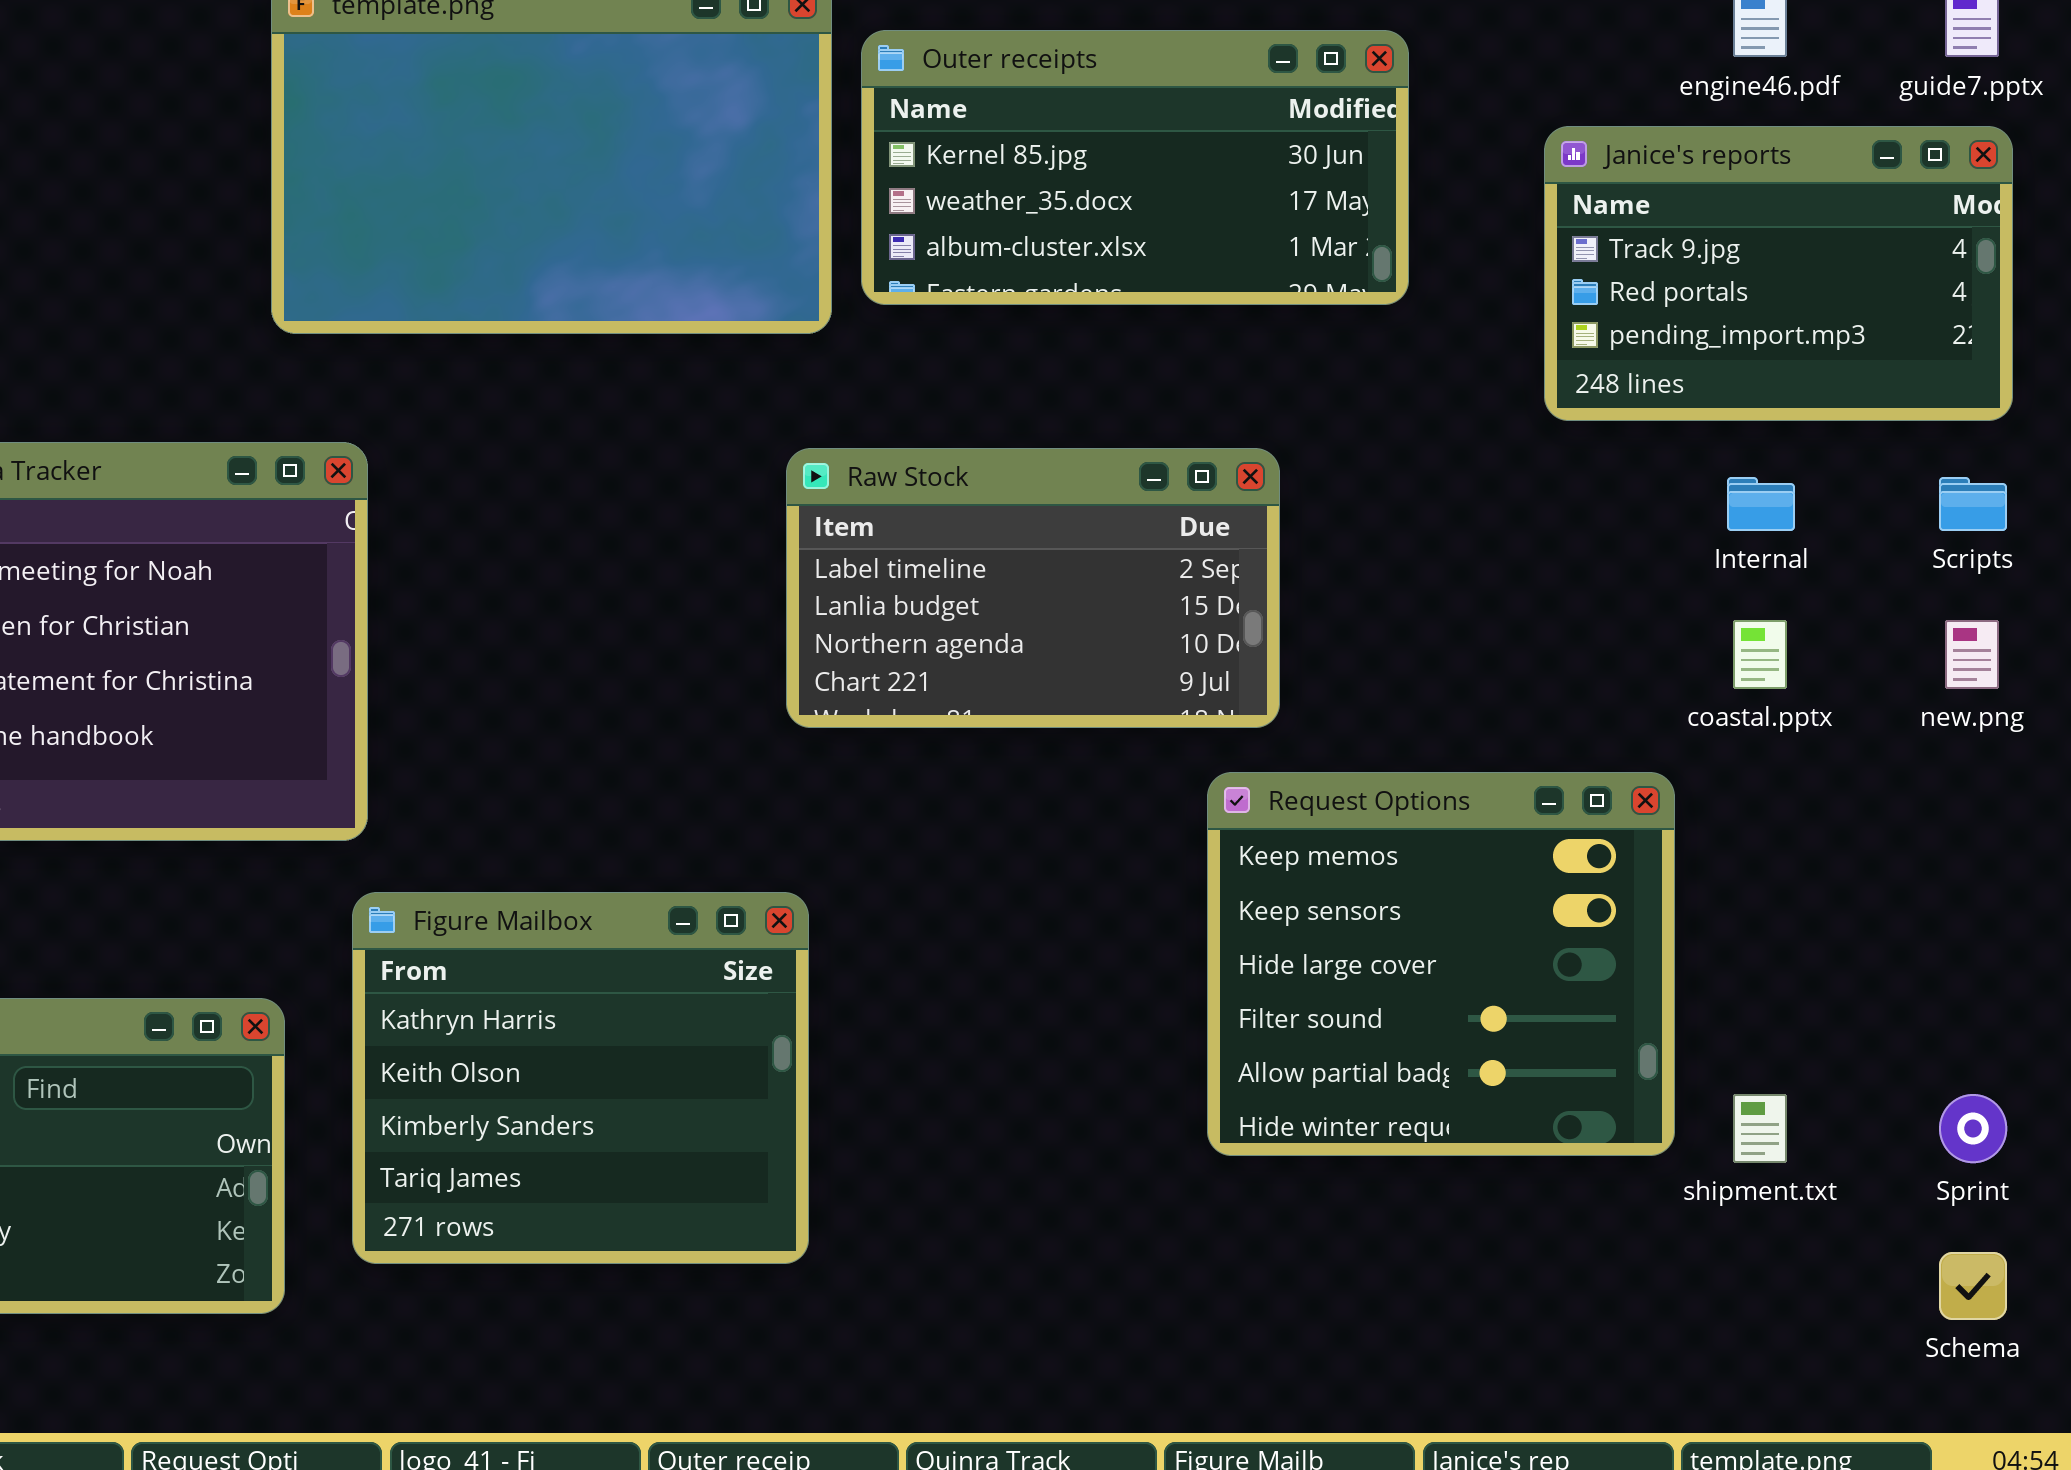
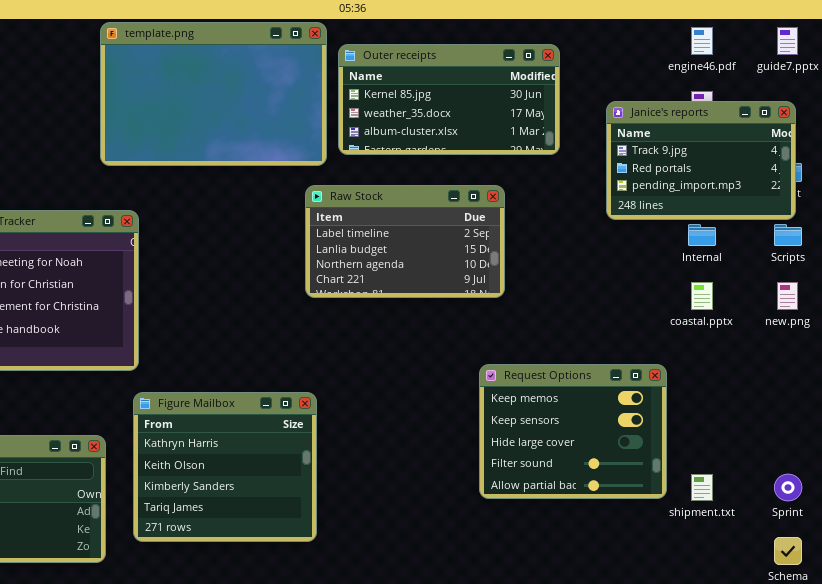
Janice's reports: [1544,126,2013,421] -> [606,101,796,220], moved
Raw Stock: [786,448,1280,728] -> [305,185,505,298], moved
Request Options: [1207,772,1675,1156] -> [479,364,667,499], resized

